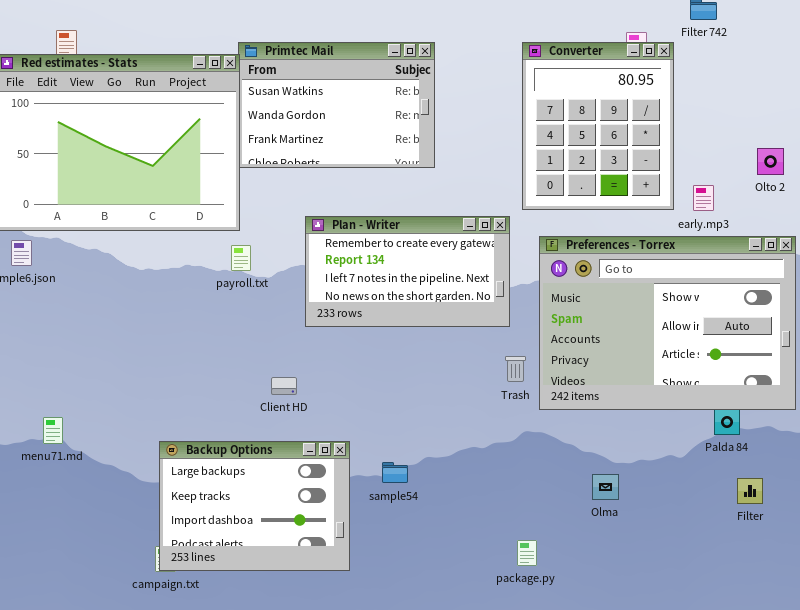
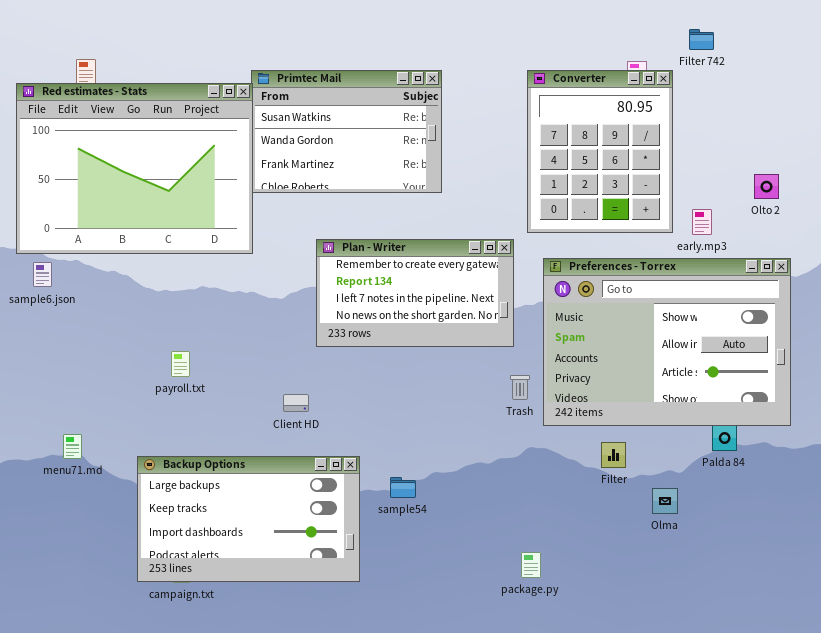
payroll.txt: [231,245,251,271] -> [171,351,190,377], moved
Backup Options: [159,441,350,571] -> [137,456,360,582], resized
Olma: [592,474,619,500] -> [652,488,678,514], moved
Filter: [737,478,763,504] -> [601,442,626,468], moved

